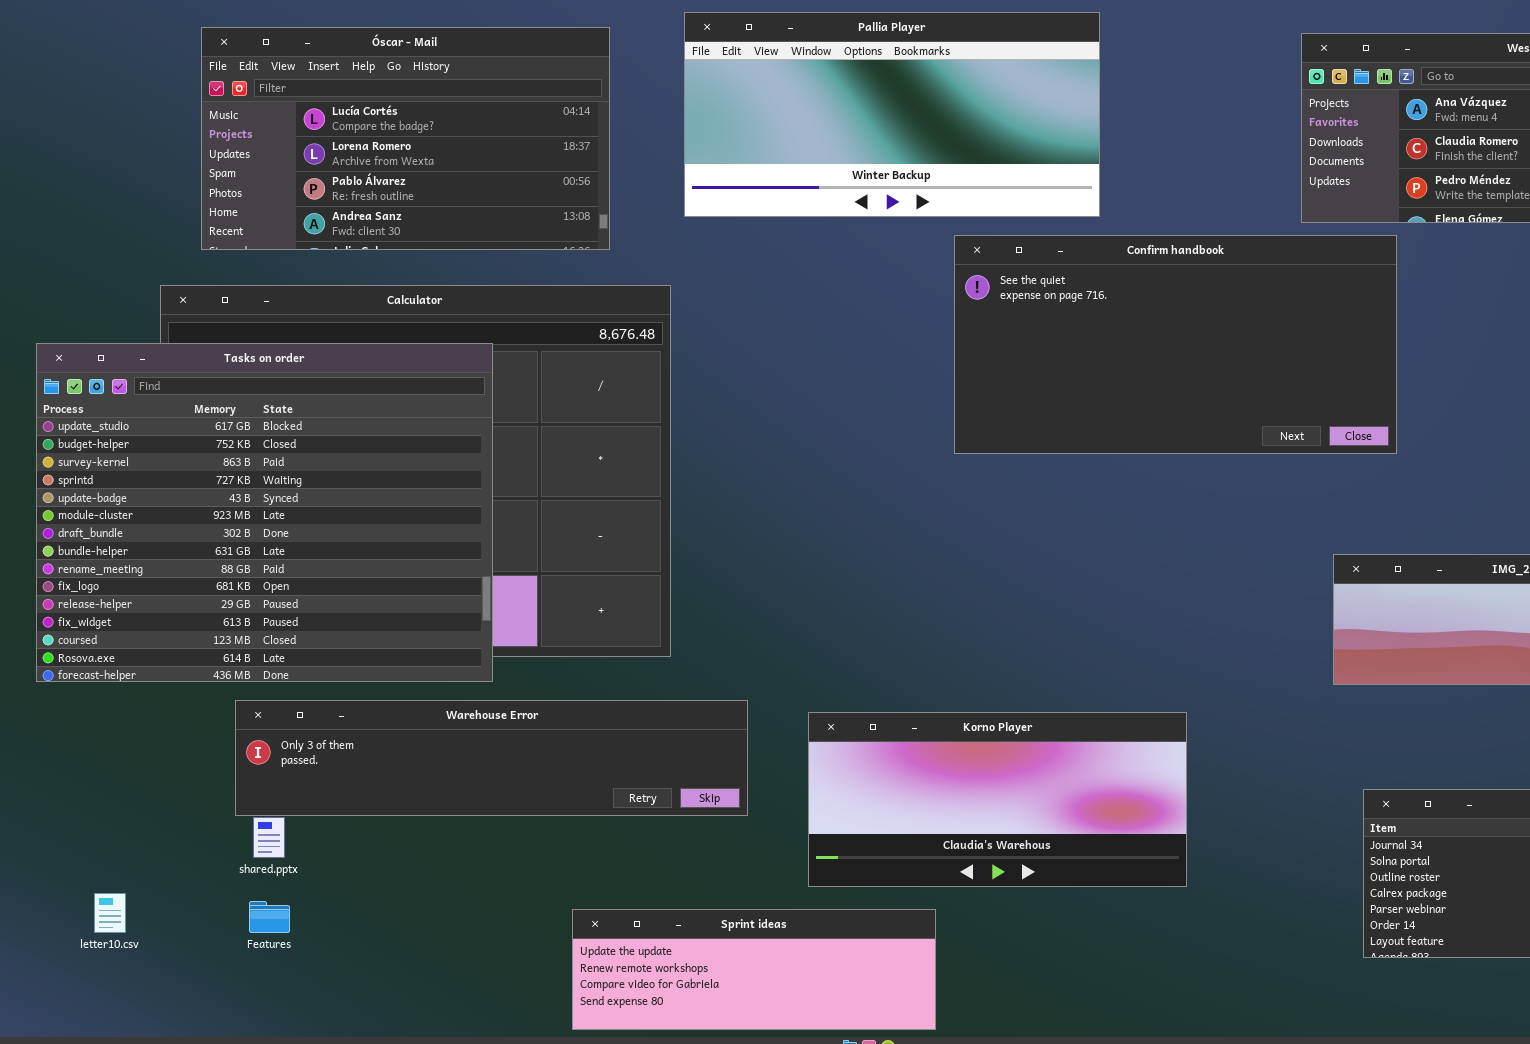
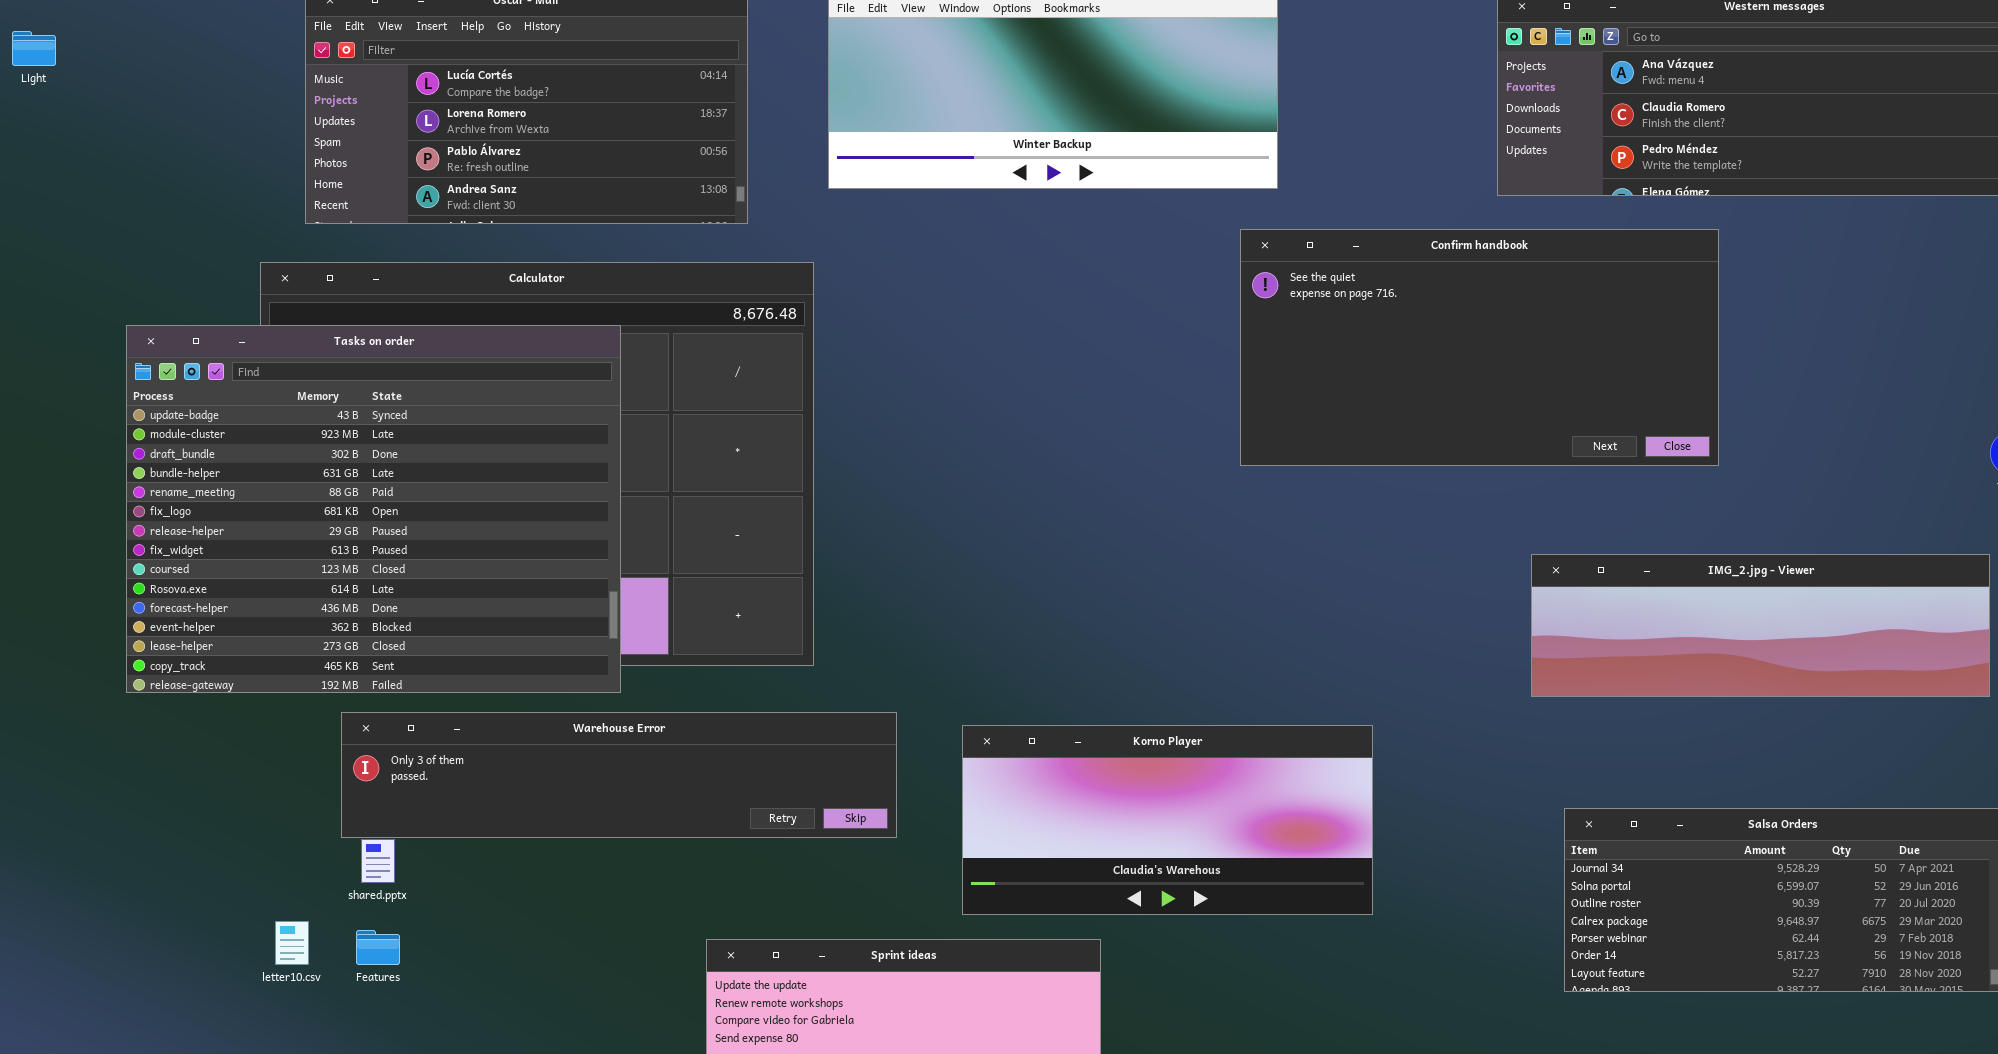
Confirm handbook: [954,235,1397,454] -> [1240,229,1719,466], moved
Tasks on order: [36,343,493,682] -> [126,325,621,693], scrolled down 4 rows
letter10.csv: [94,893,126,933] -> [275,921,309,965], moved

